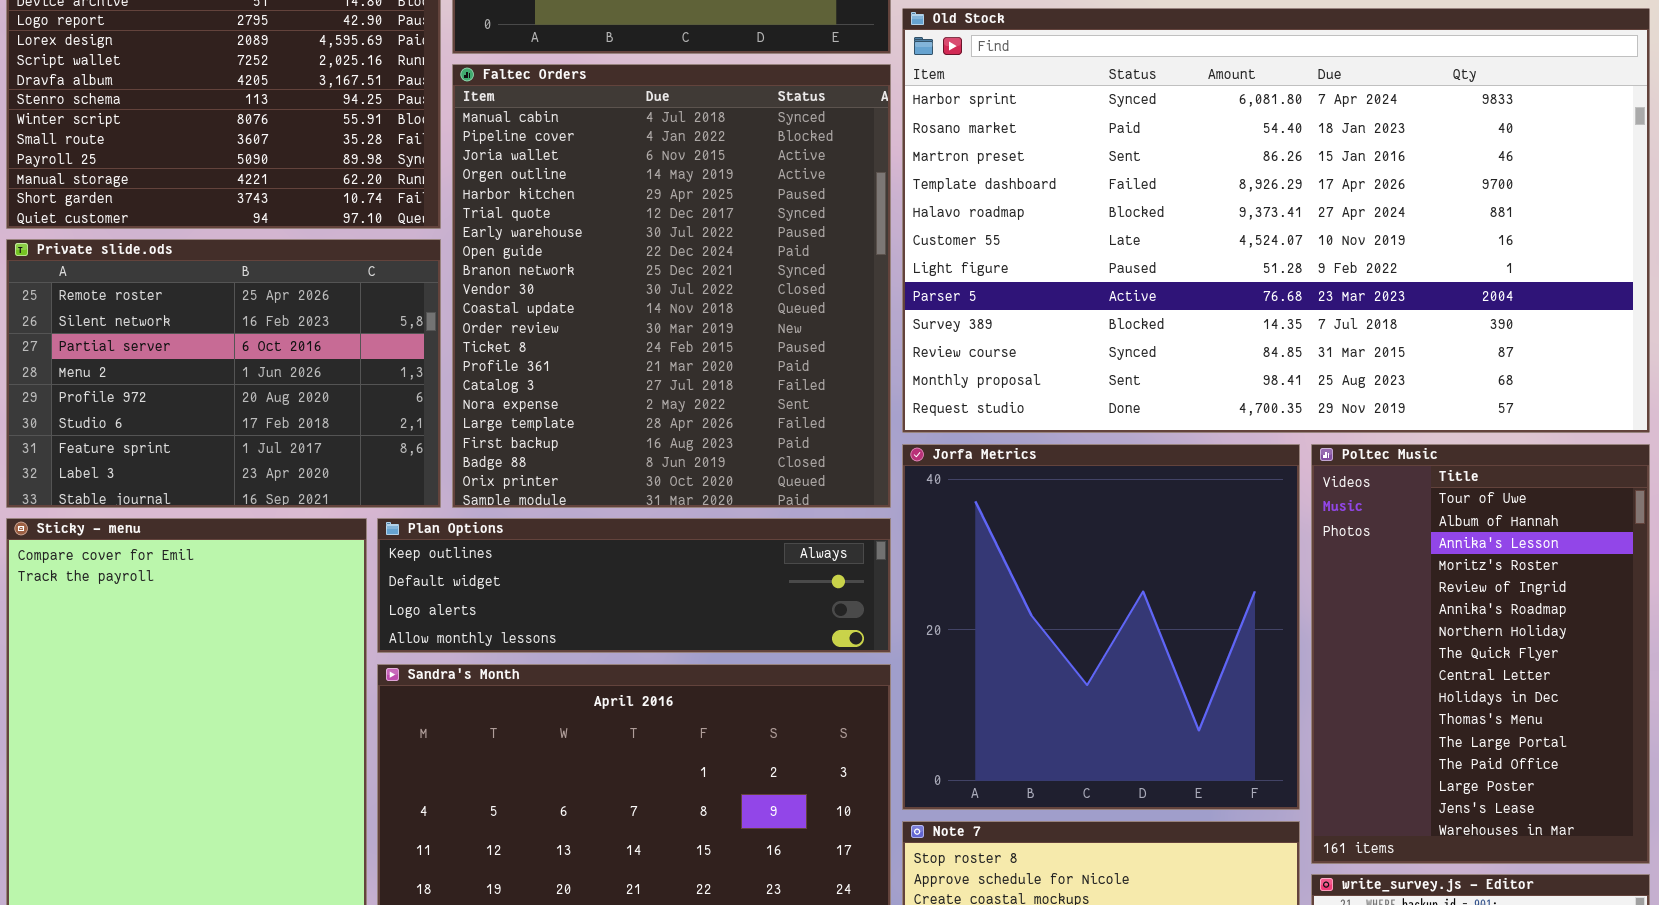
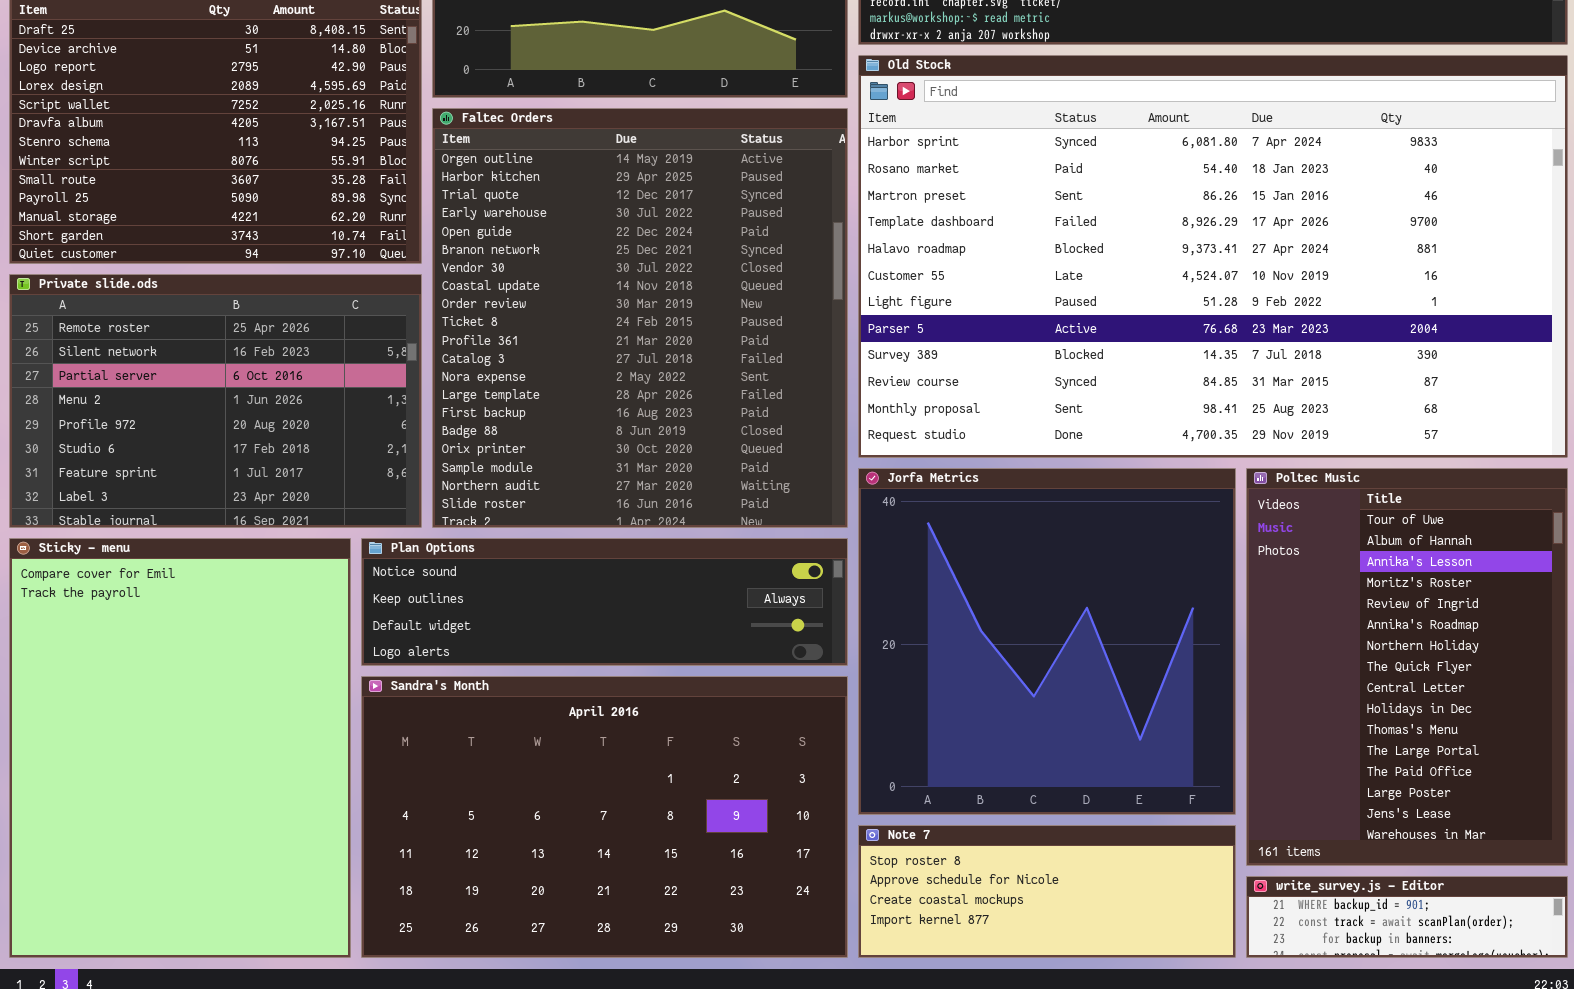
Faltec Orders: [452,64,891,508] -> [432,108,848,528], scrolled down 3 rows
Plan Options: [377,518,891,653] -> [361,538,848,666], scrolled up 1 row

